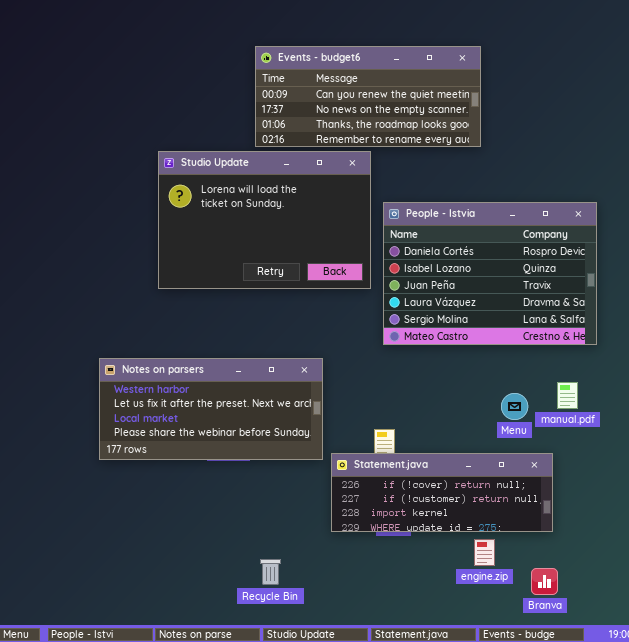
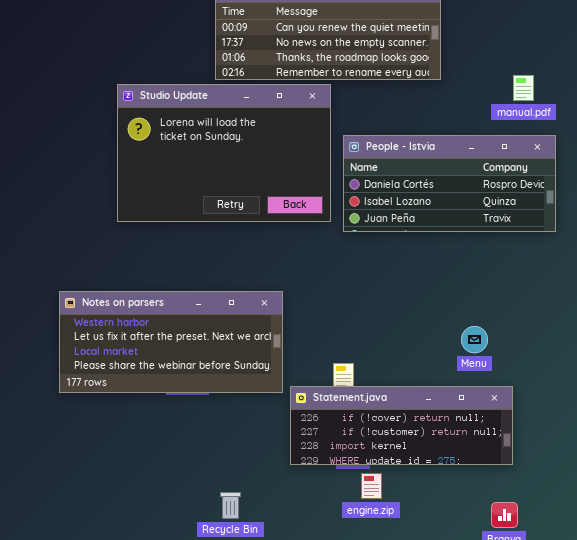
People - Istvia: [383,202,597,345] -> [343,135,556,232], resized
manual.pdf: [557,382,578,409] -> [513,75,534,101], moved
engine.zip: [474,539,495,566] -> [361,473,382,499], moved

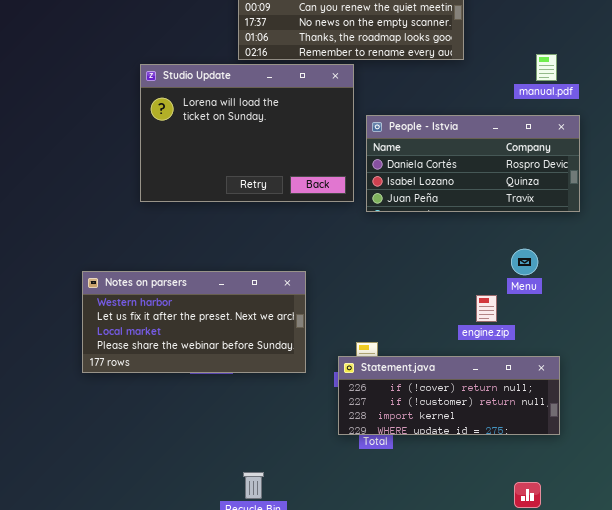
Menu: [461,326,488,353] -> [511,249,538,275], moved
Statement.java: [290,386,513,465] -> [338,356,560,435], moved
engine.zip: [361,473,382,499] -> [476,295,497,322], moved

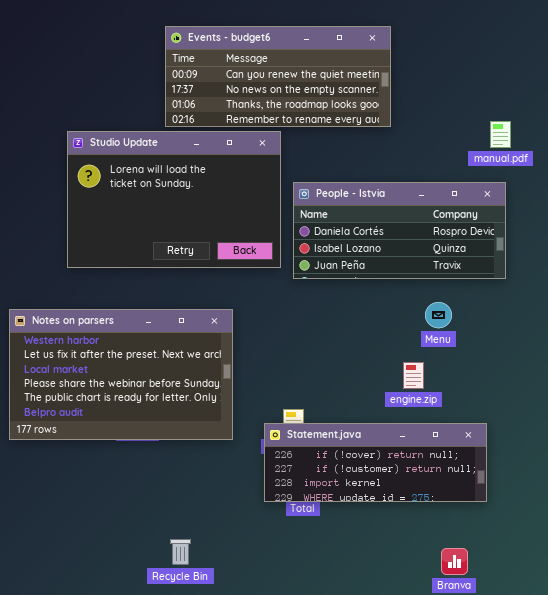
manual.pdf: [536,54,557,81] -> [490,121,511,148], moved
Menu: [511,249,538,275] -> [425,302,452,328], moved
Notes on parsers: [82,271,306,373] -> [9,309,233,440], resized

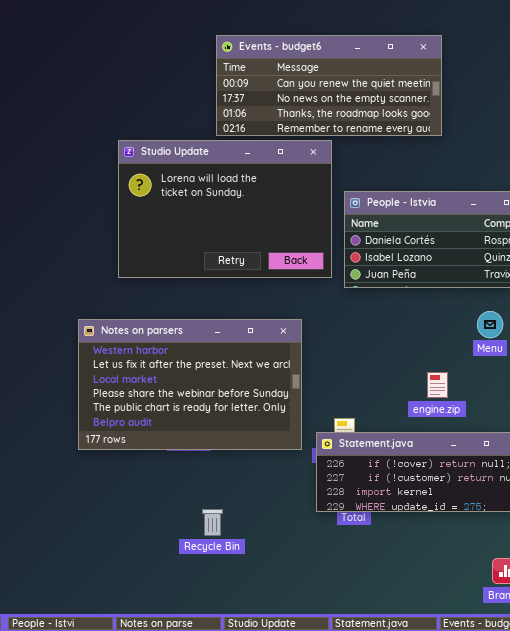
Notes on parsers: [9,309,233,440] -> [78,319,302,450], moved
engine.zip: [403,362,424,389] -> [427,372,448,398], moved
Recycle Bin: [170,539,191,565] -> [202,509,223,536], moved

